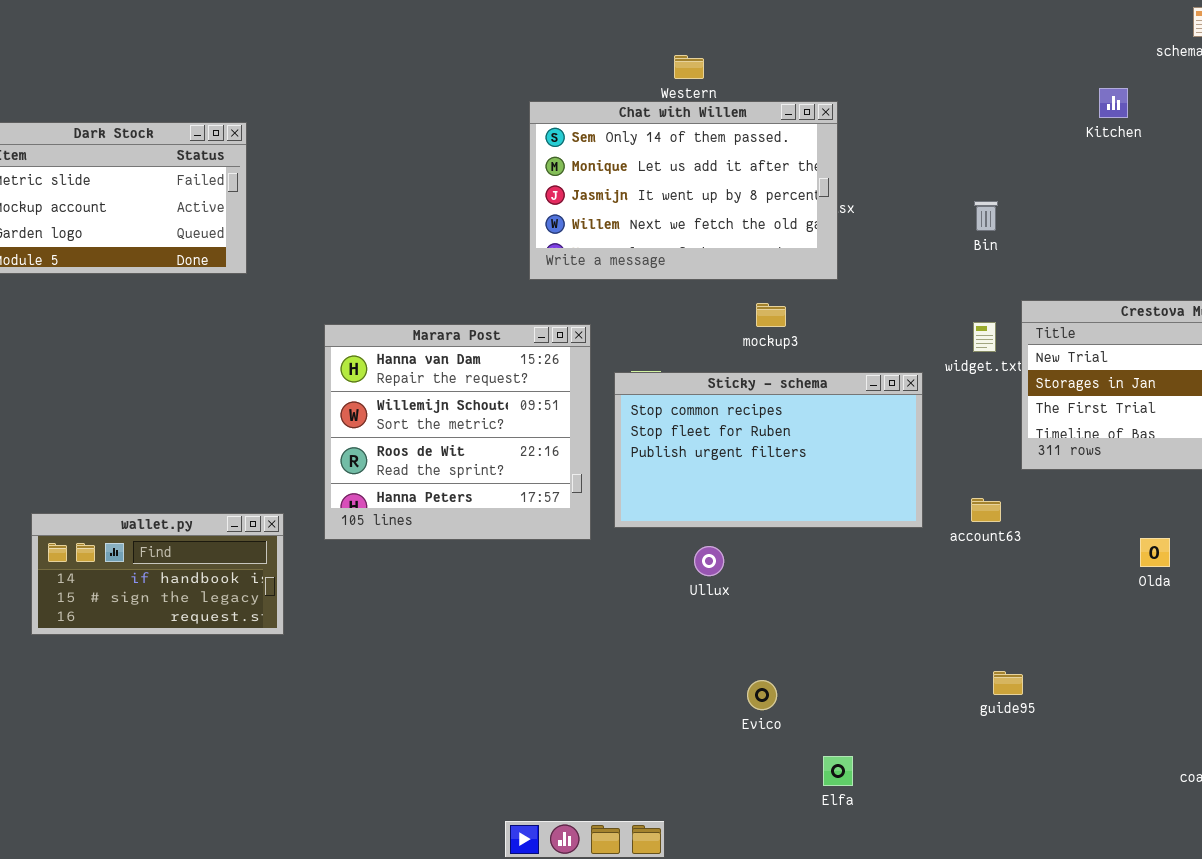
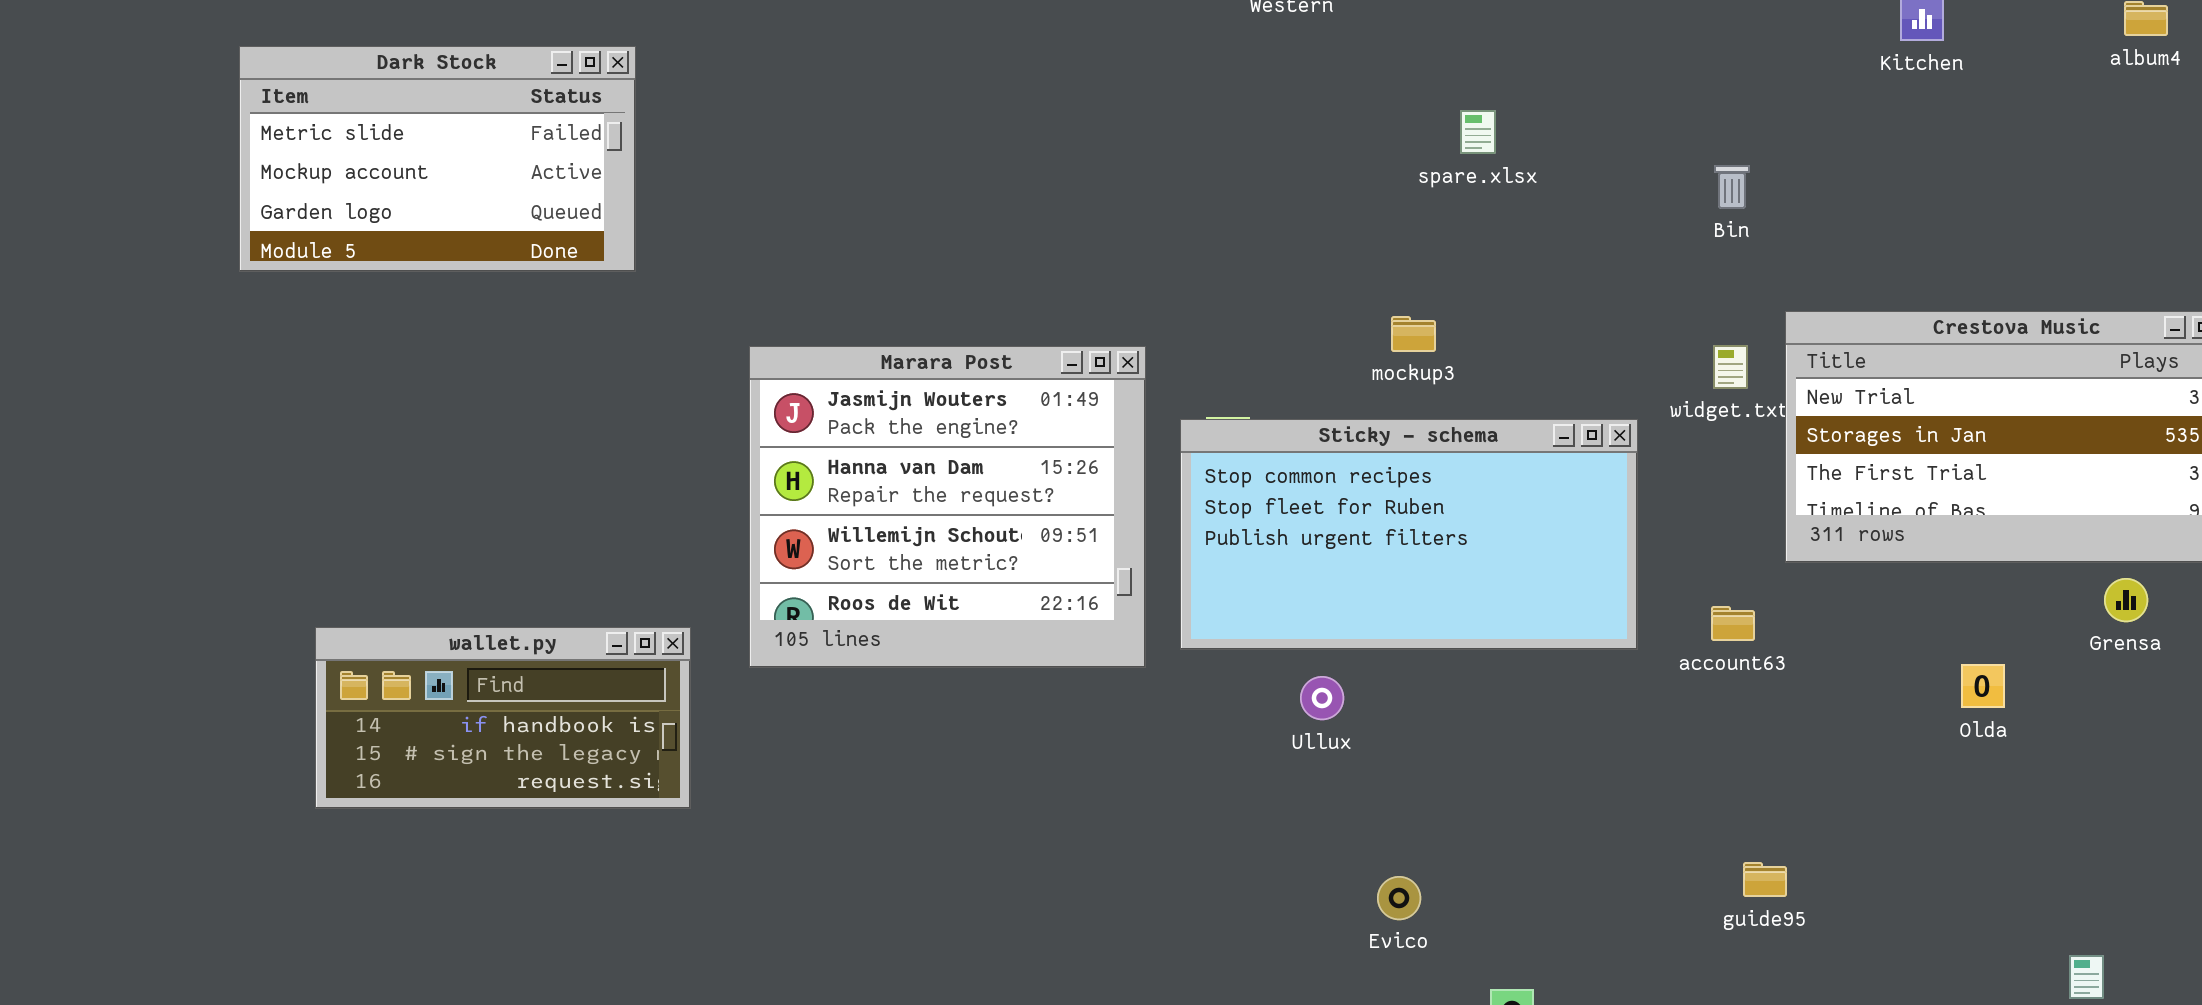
Chat with Willem: [529,101,838,280] -> none, closed
Marara Post: [324,324,591,540] -> [749,346,1146,668], scrolled up 1 row

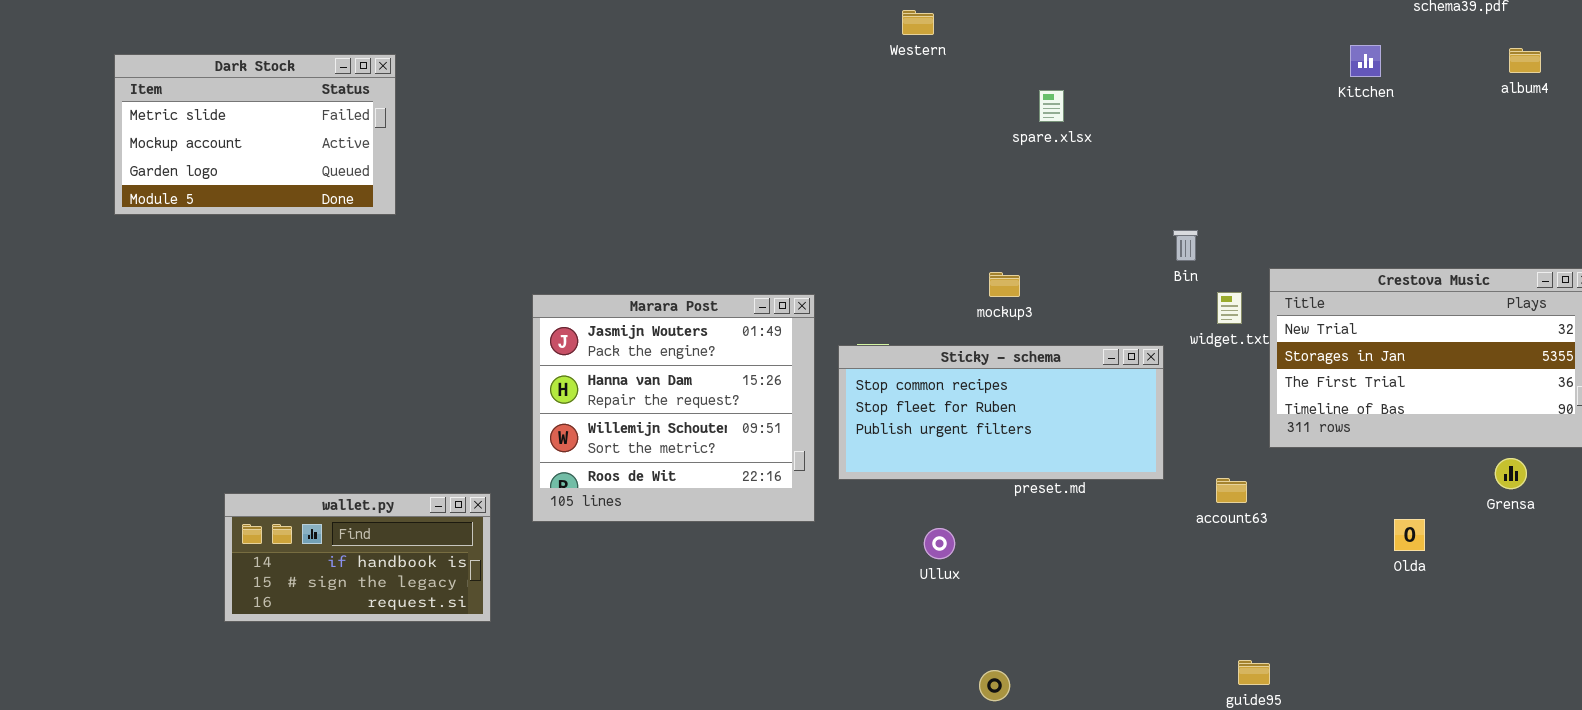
Dark Stock: [239,46,636,272] -> [114,54,396,215], moved
spare.xlsx: [1460,110,1496,154] -> [1039,90,1064,122], moved
Bin: [1714,165,1750,209] -> [1173,230,1198,261], moved
Sticky - schema: [1180,419,1638,650] -> [838,345,1164,480], resized

